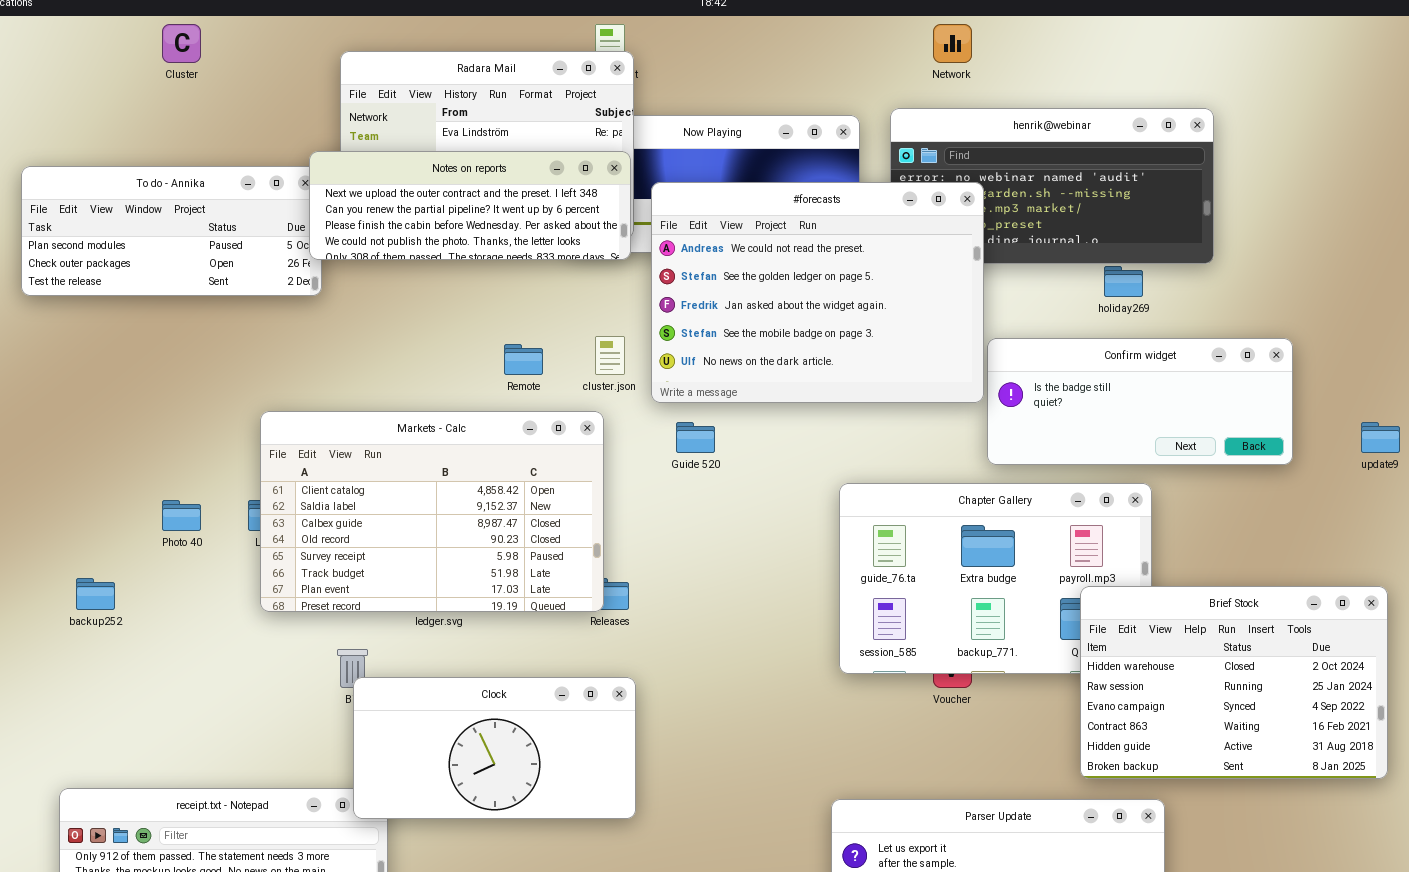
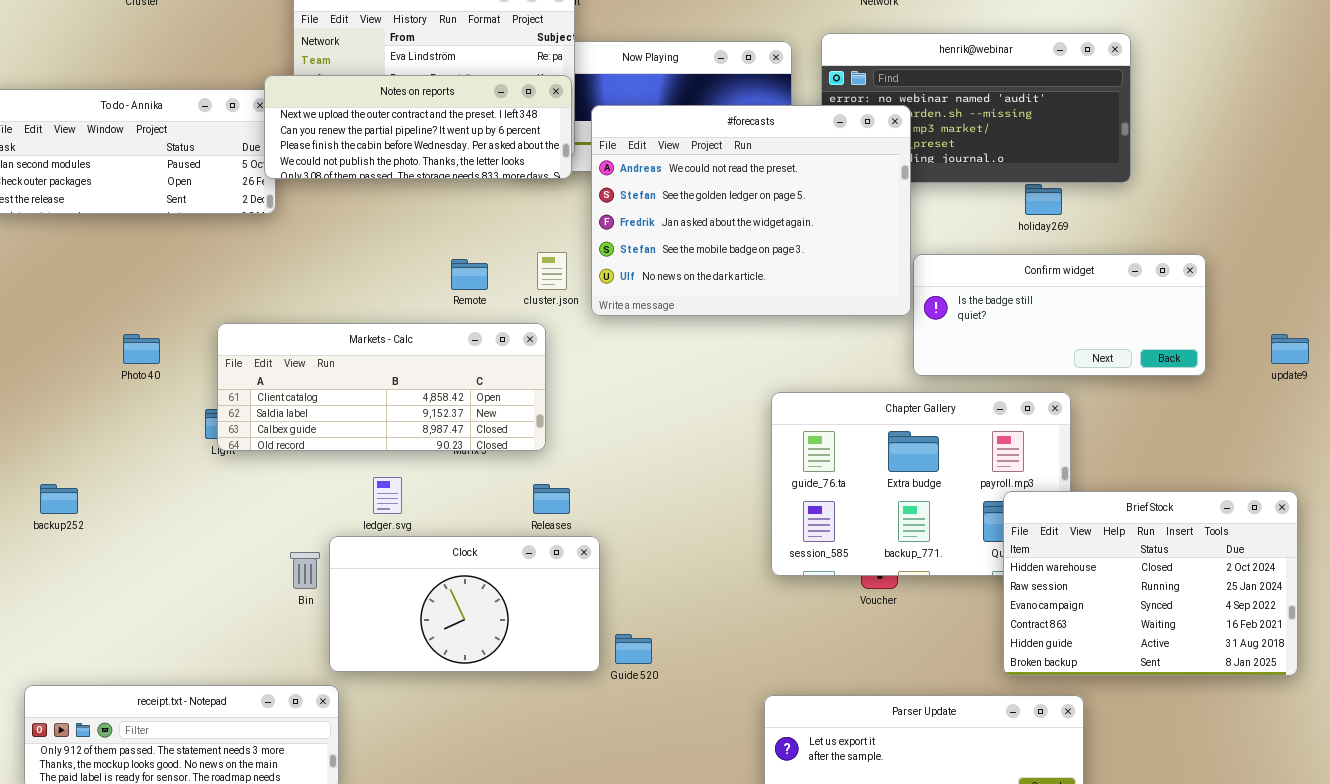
Markets - Calc: [260,411,604,612] -> [217,323,546,451], resized
Guide 520: [676,422,715,453] -> [615,634,652,664], moved
Photo 40: [162,500,201,531] -> [123,334,160,364], moved
Clock: [353,677,636,819] -> [329,536,600,672], moved

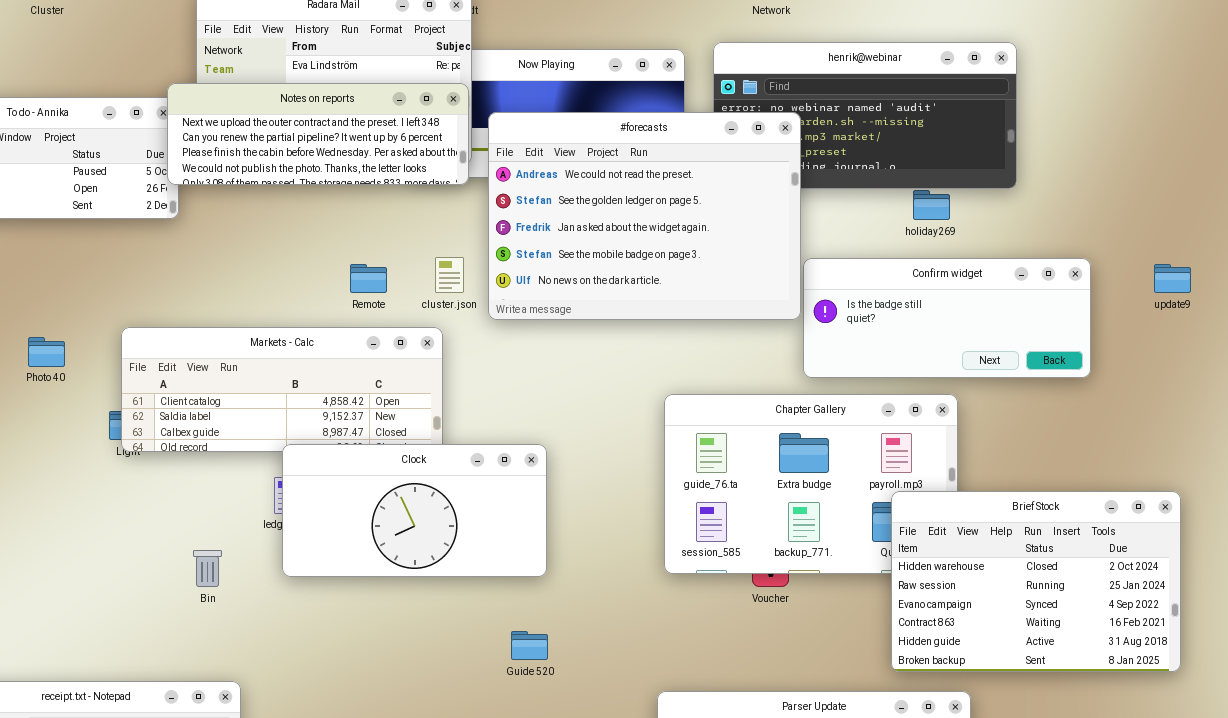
update9: [1271,334,1309,364] -> [1154,264,1191,293], moved
Clock: [329,536,600,672] -> [282,444,547,577], moved

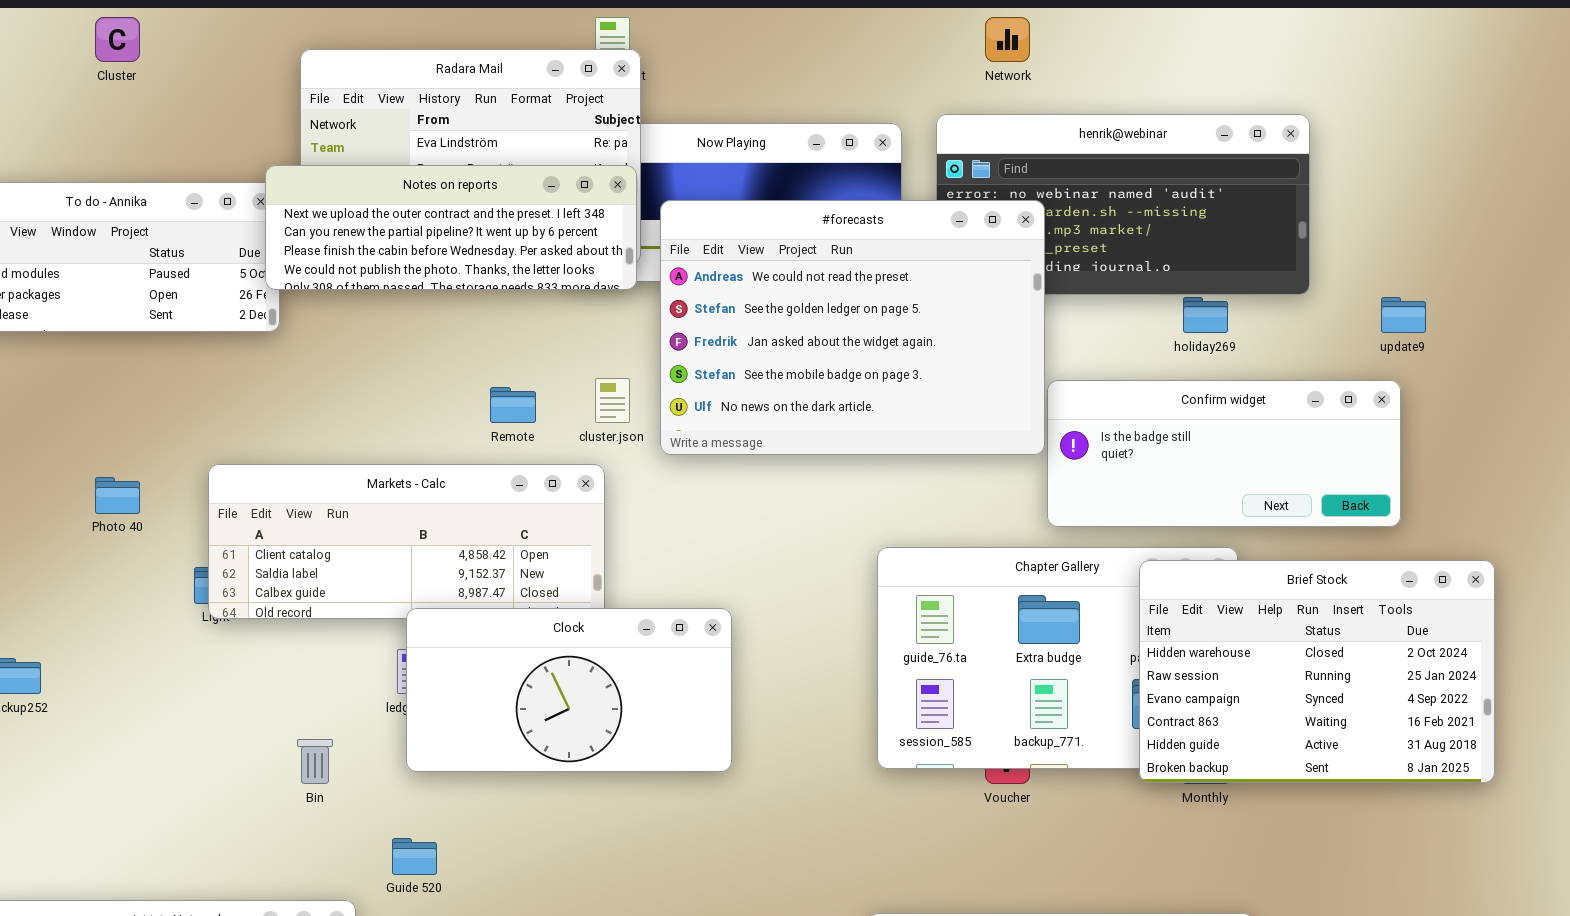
update9: [1154,264,1191,293] -> [1381,297,1426,333], moved
Brief Stock: [891,491,1181,672] -> [1139,560,1495,783], moved
Guide 520: [511,631,548,660] -> [392,838,437,875], moved

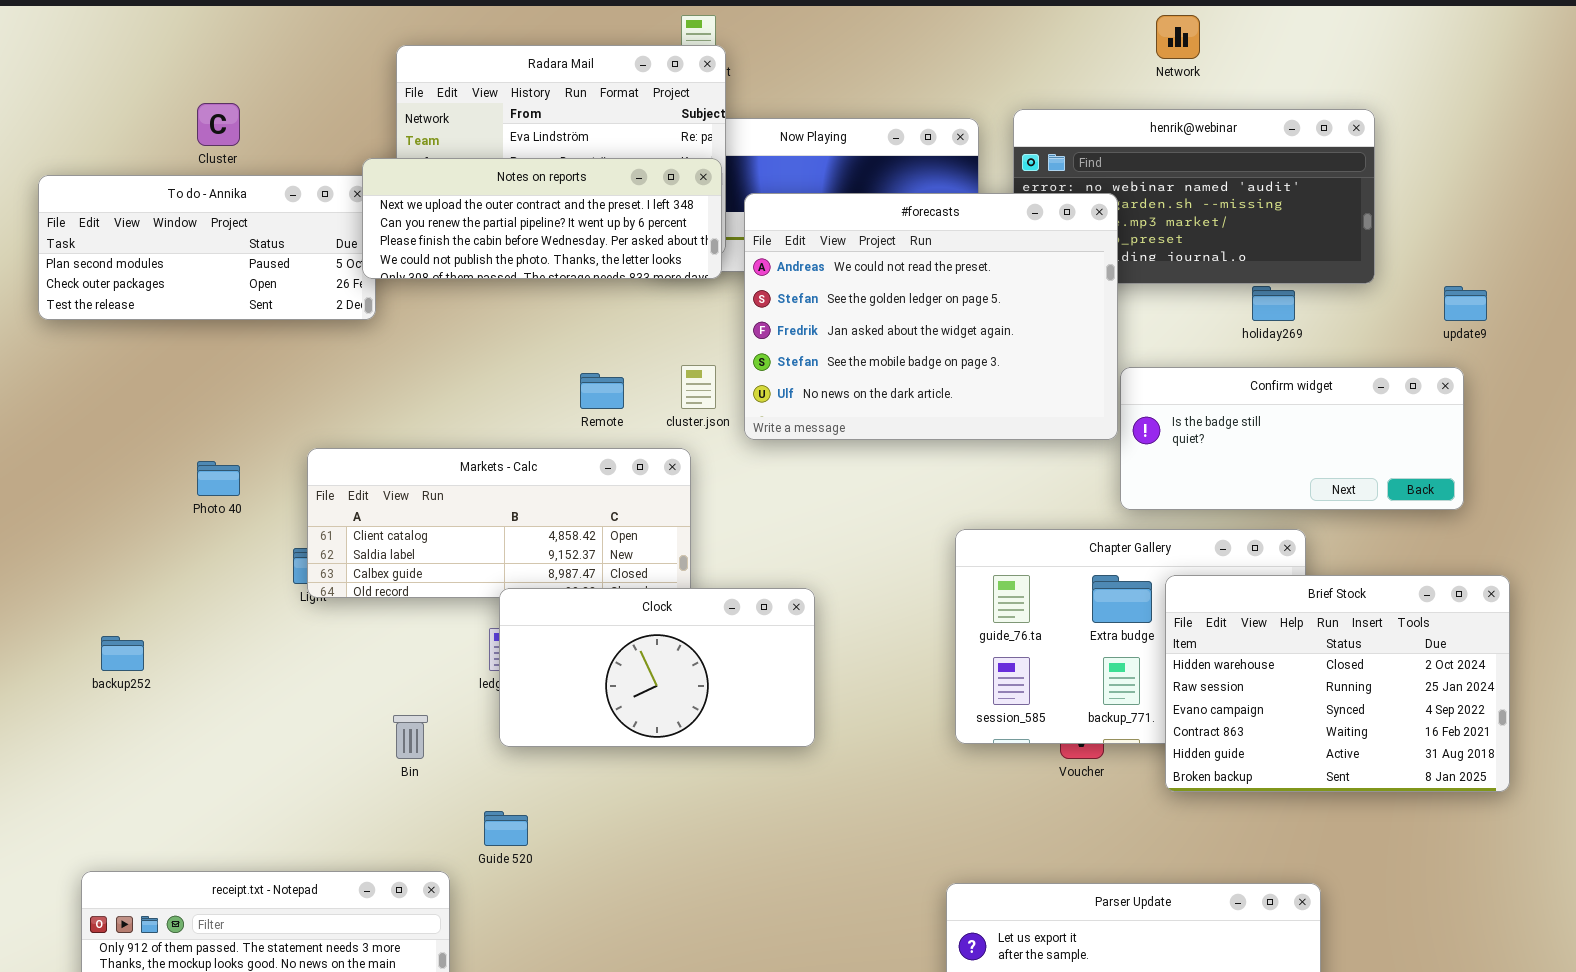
Cluster: [95,17,140,62] -> [197,103,240,146], moved
Network: [985,17,1030,62] -> [1156,15,1200,59], moved
Brief Stock: [1139,560,1495,783] -> [1165,575,1510,792], moved

